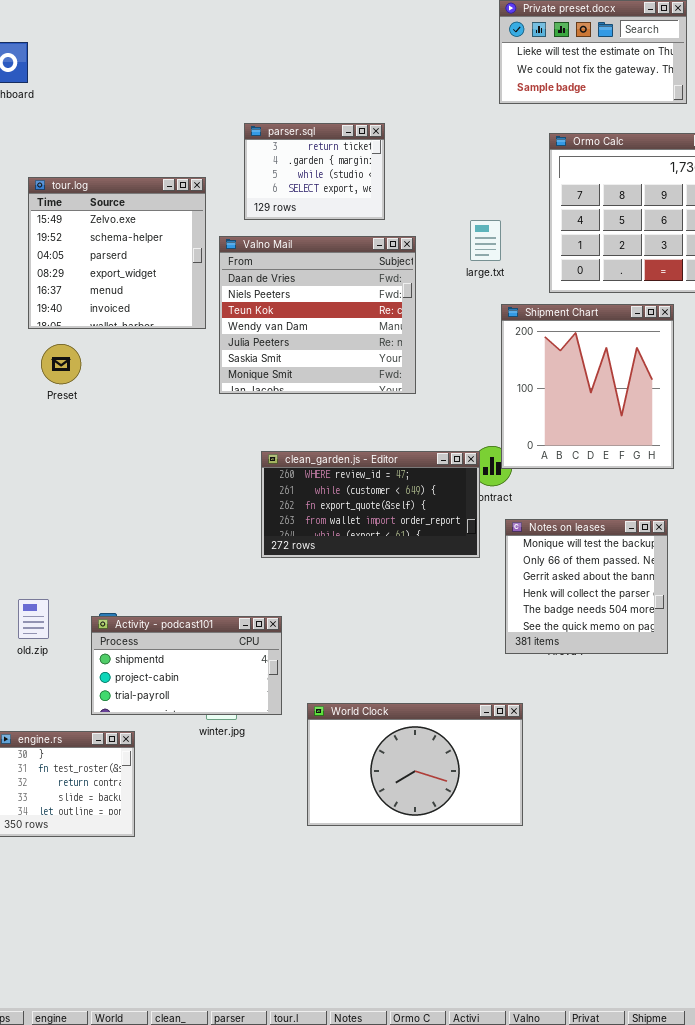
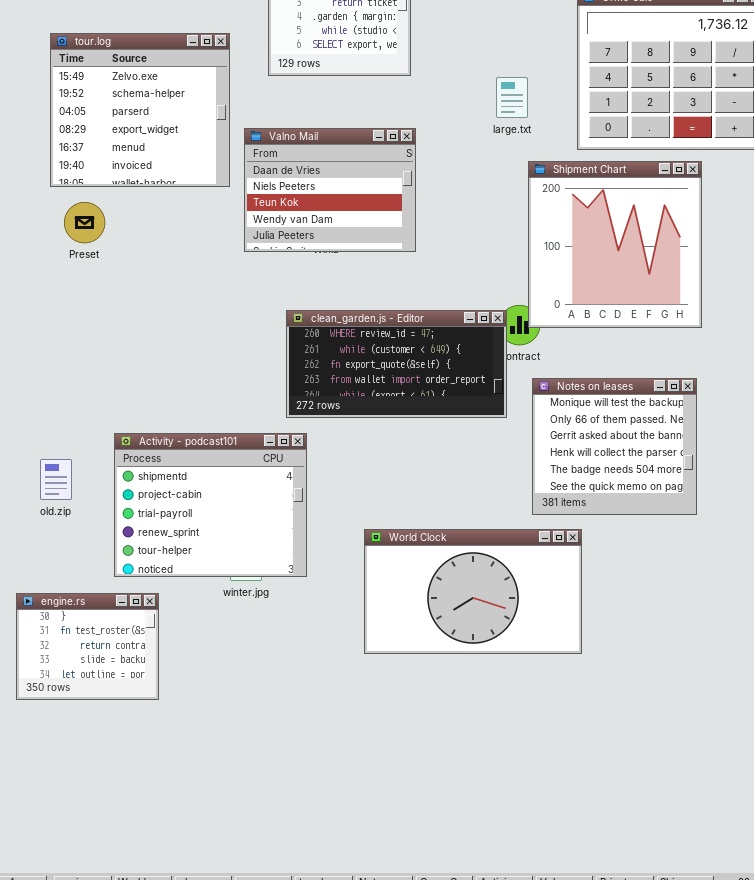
Valno Mail: [219,236,416,394] -> [244,128,416,252], resized
Activity - podcast101: [91,616,282,715] -> [114,433,307,577], resized
World Clock: [307,703,523,826] -> [364,529,582,654], moved

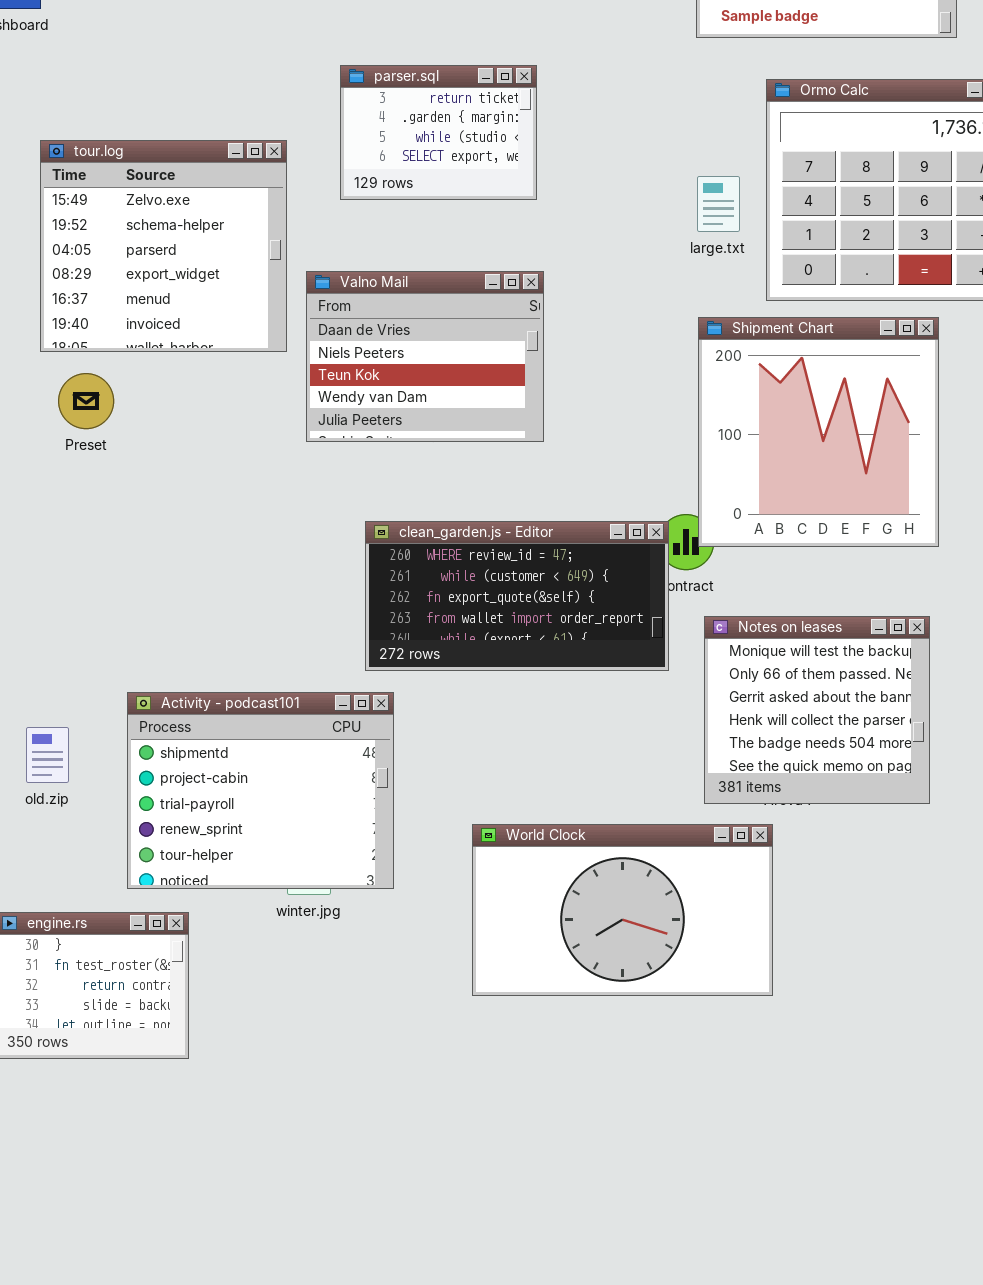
large.txt: [496,77,528,118] -> [697,176,740,232], moved

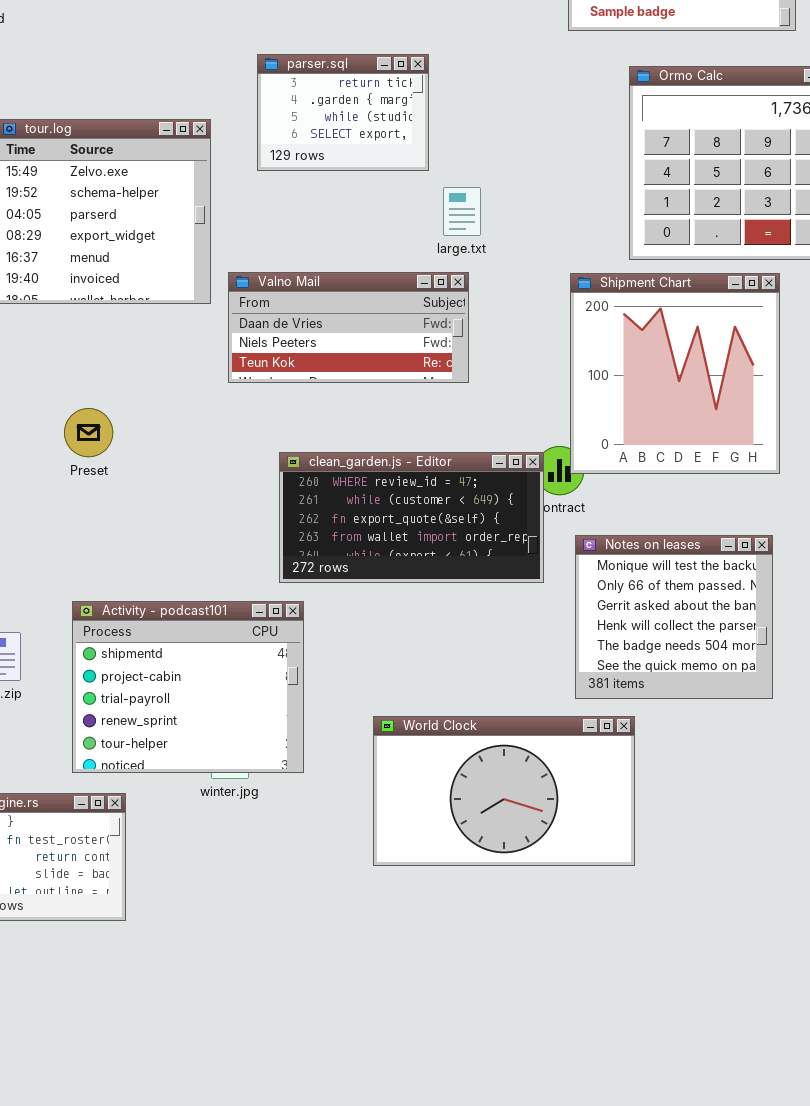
large.txt: [697,176,740,232] -> [443,187,481,236], moved
Valno Mail: [306,271,544,442] -> [228,272,469,383], resized
Preset: [58,373,114,429] -> [64,408,113,457], moved

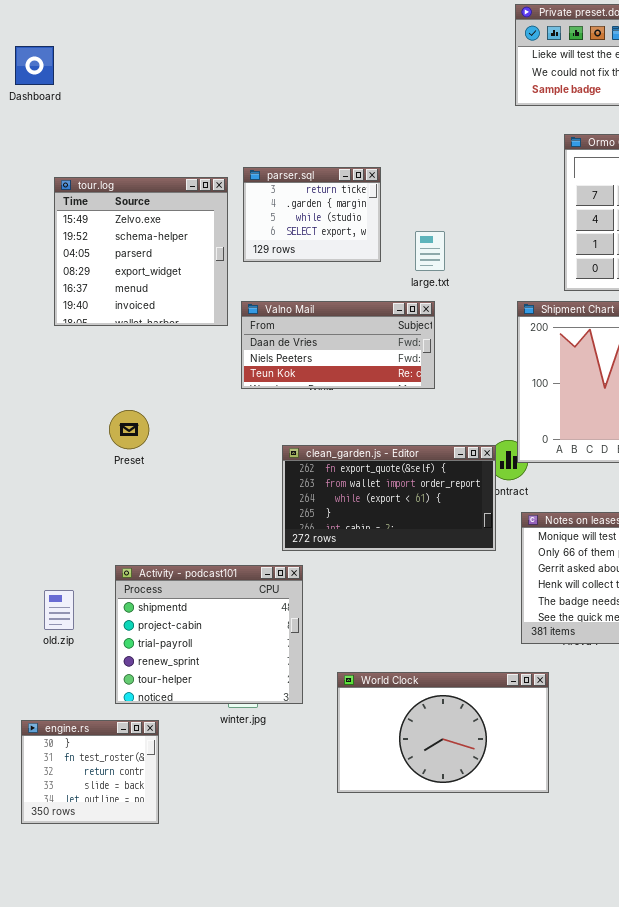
parser.sql: [257,54,429,171] -> [243,167,381,262], moved
clean_garden.js - Editor: [279,452,544,583] -> [282,445,496,551], scrolled down 2 rows
World Clock: [373,716,635,866] -> [337,672,549,793], moved

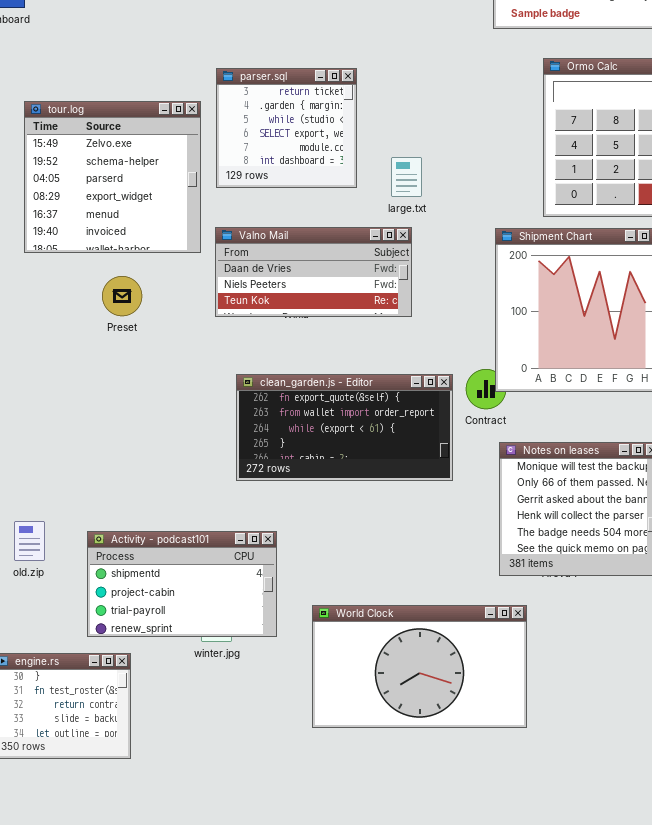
parser.sql: [243,167,381,262] -> [216,68,357,188], resized
Preset: [109,410,149,449] -> [102,276,142,316], moved
clean_garden.js - Editor: [282,445,496,551] -> [236,374,453,481], moved
Activity - podcast101: [115,565,303,704] -> [87,531,277,637], resized

